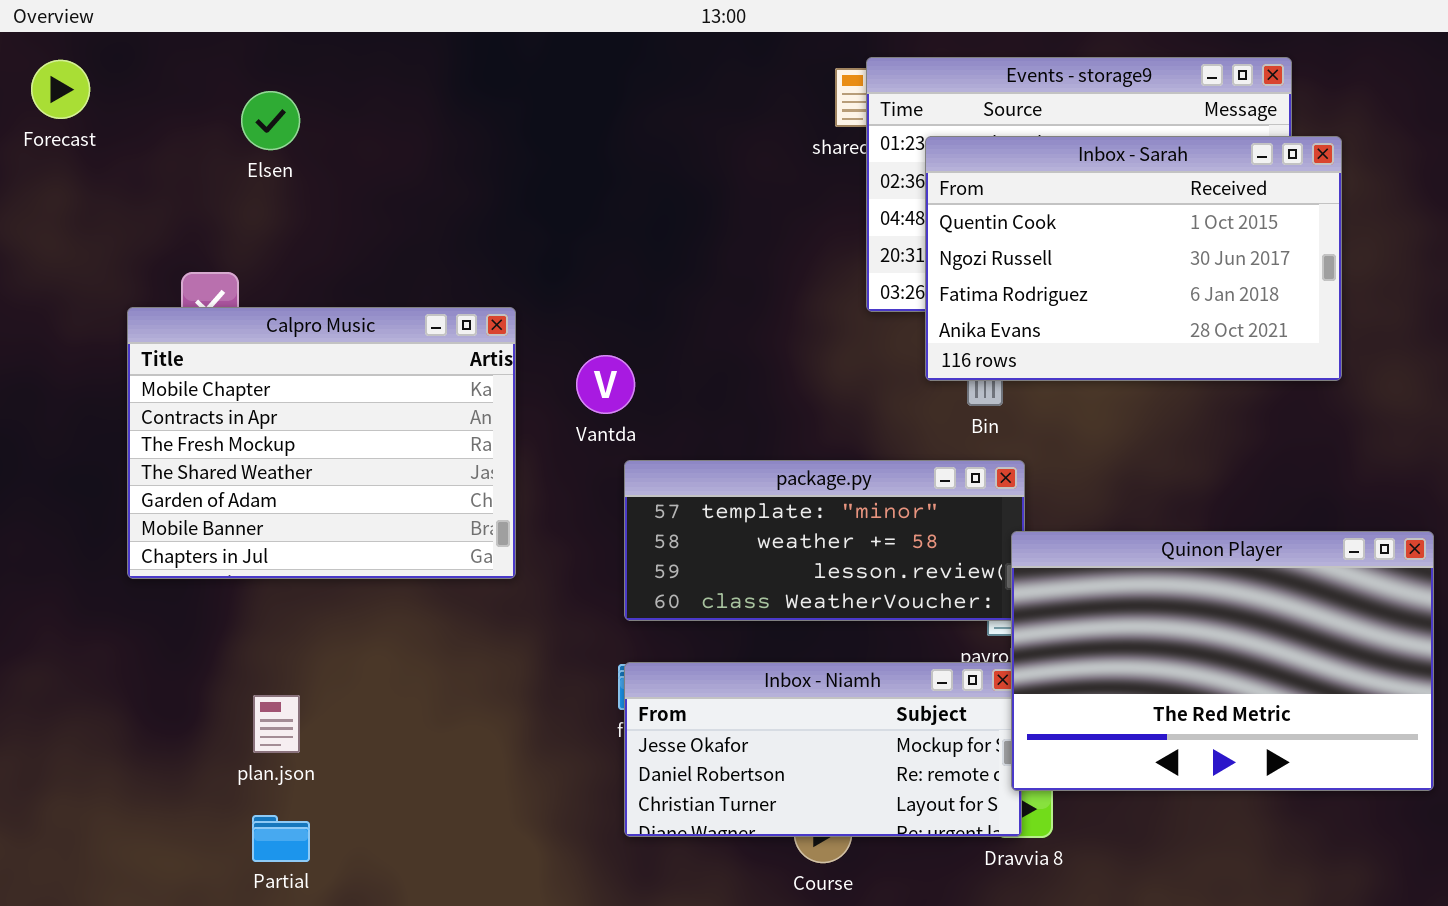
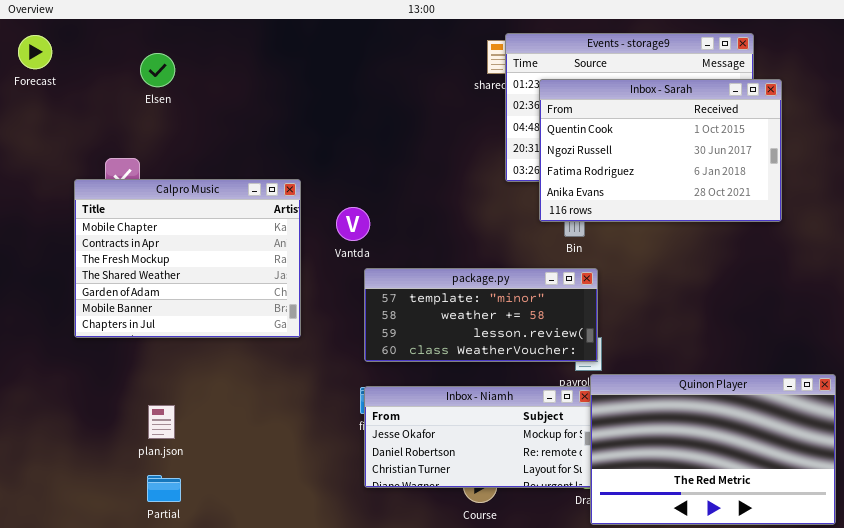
Quinon Player: [1011,531,1434,791] -> [590,374,836,525], moved

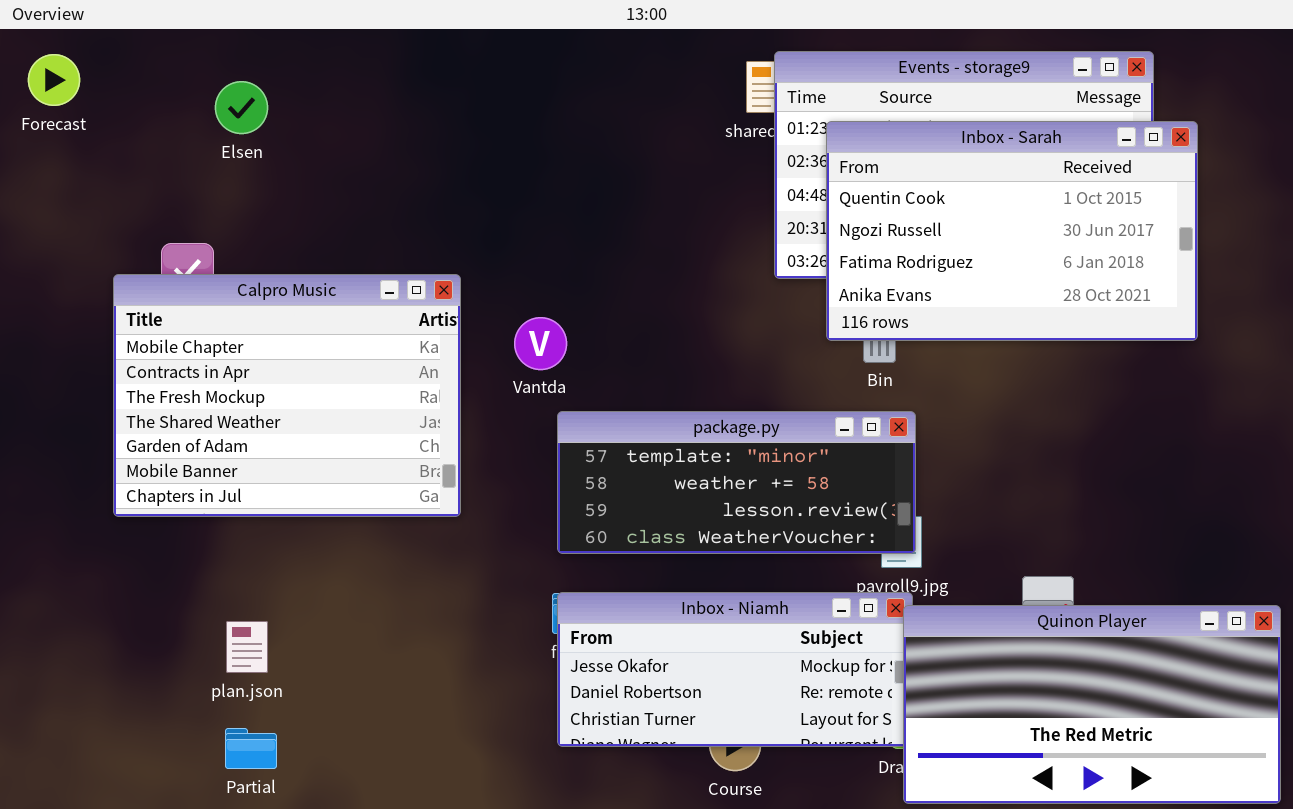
Quinon Player: [590,374,836,525] -> [903,605,1281,804], resized

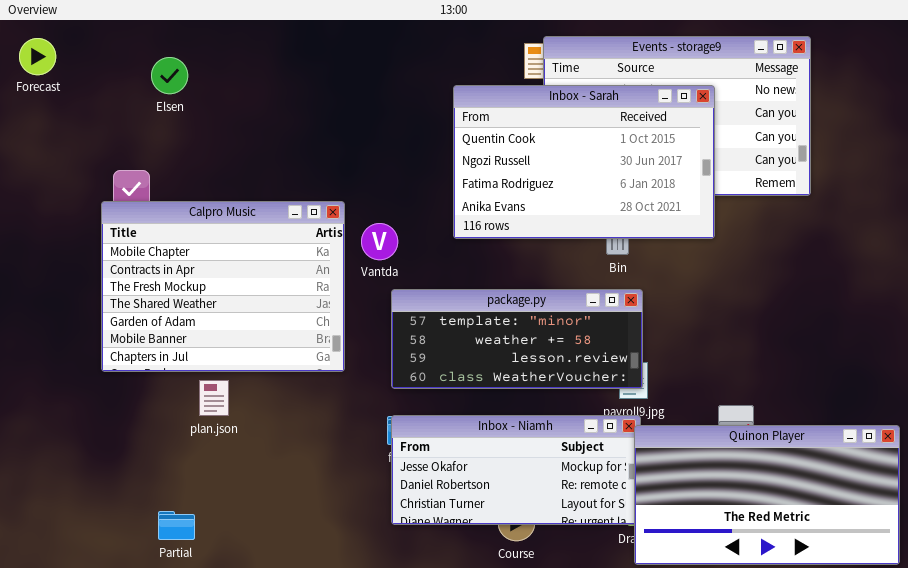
Inbox - Sarah: [826,121,1198,341] -> [453,85,715,239], moved
Calpro Music: [113,274,461,517] -> [101,201,345,372], moved
plan.json: [226,621,268,673] -> [199,380,229,416], moved

